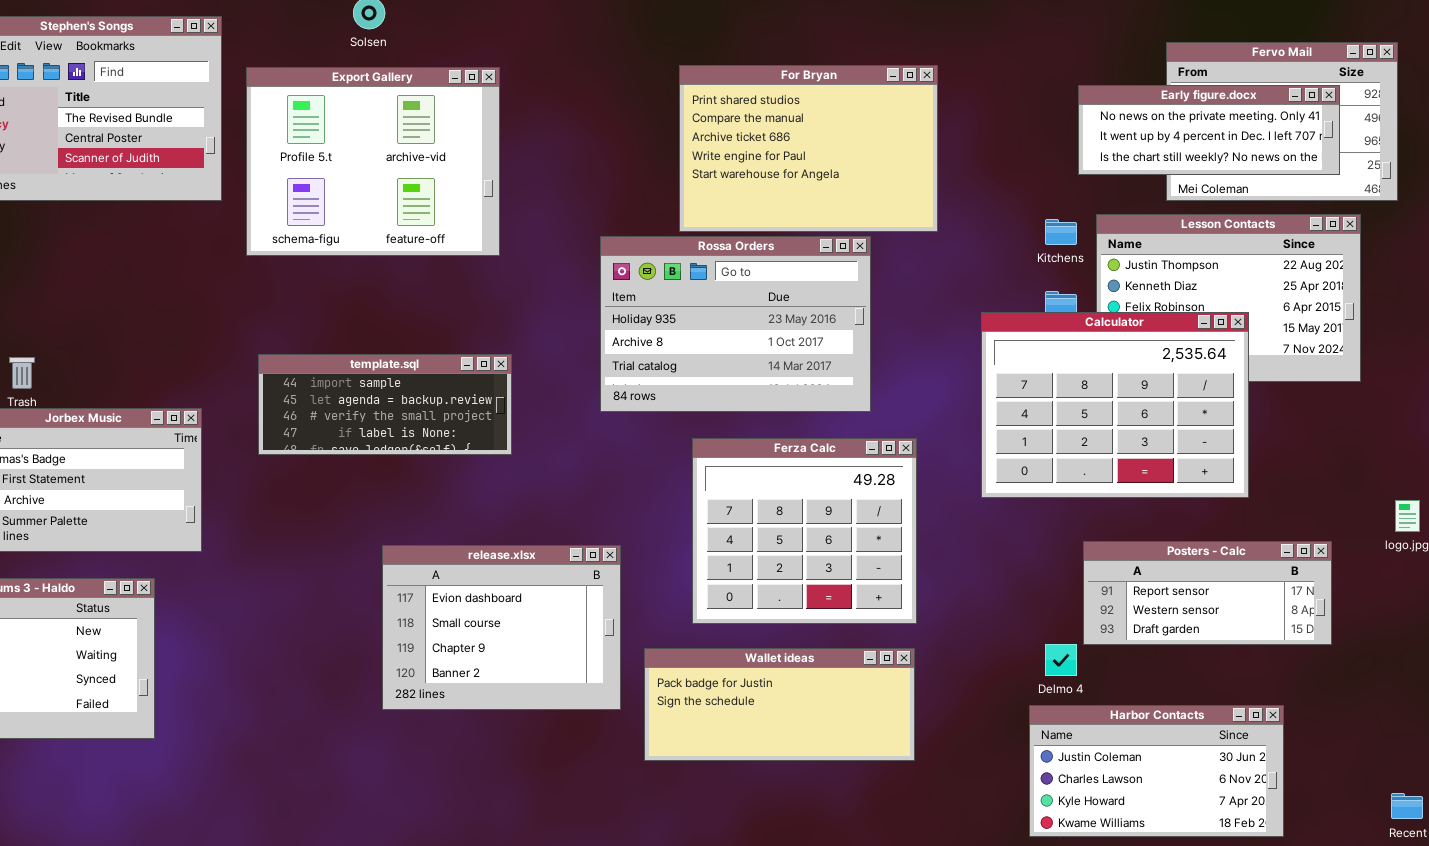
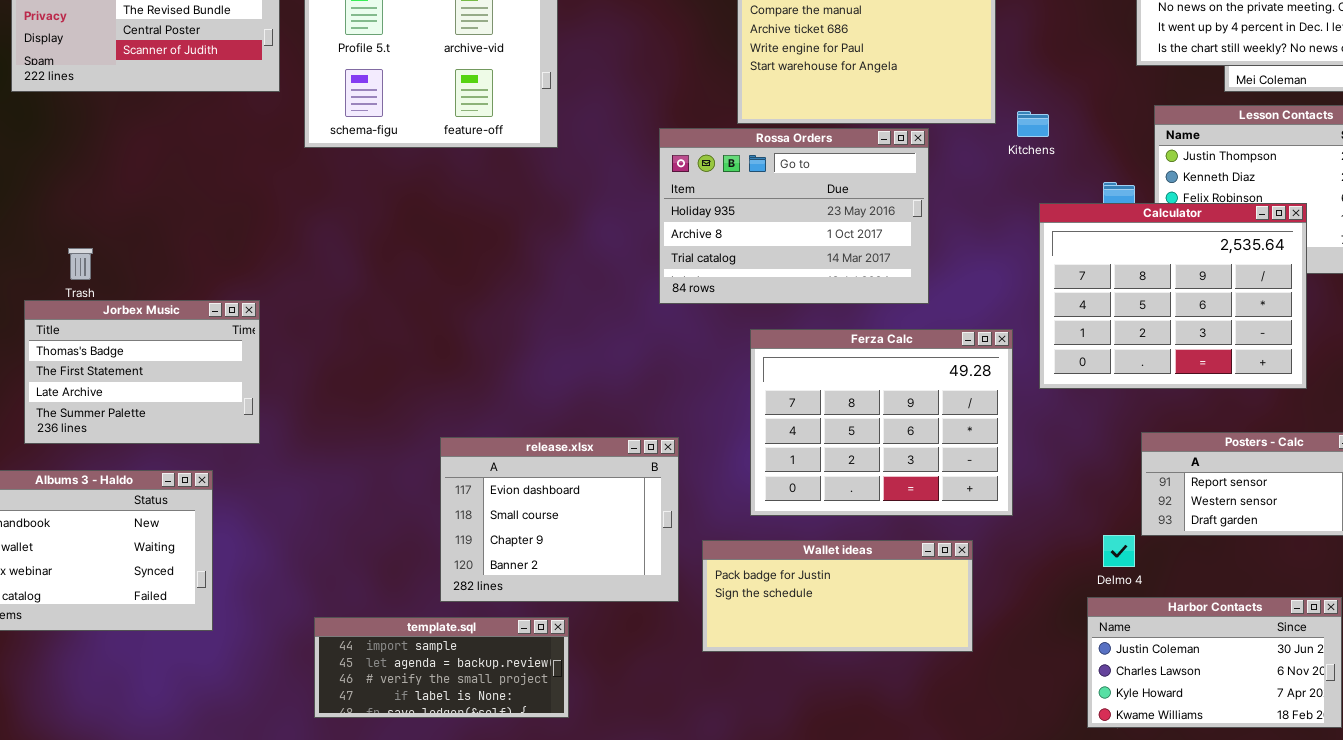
Kitchens: [1045,219,1077,245] -> [1017,111,1049,137], moved
template.sql: [258,354,512,455] -> [314,617,569,718], moved
Ferza Calc: [692,438,917,624] -> [750,329,1013,516], resized

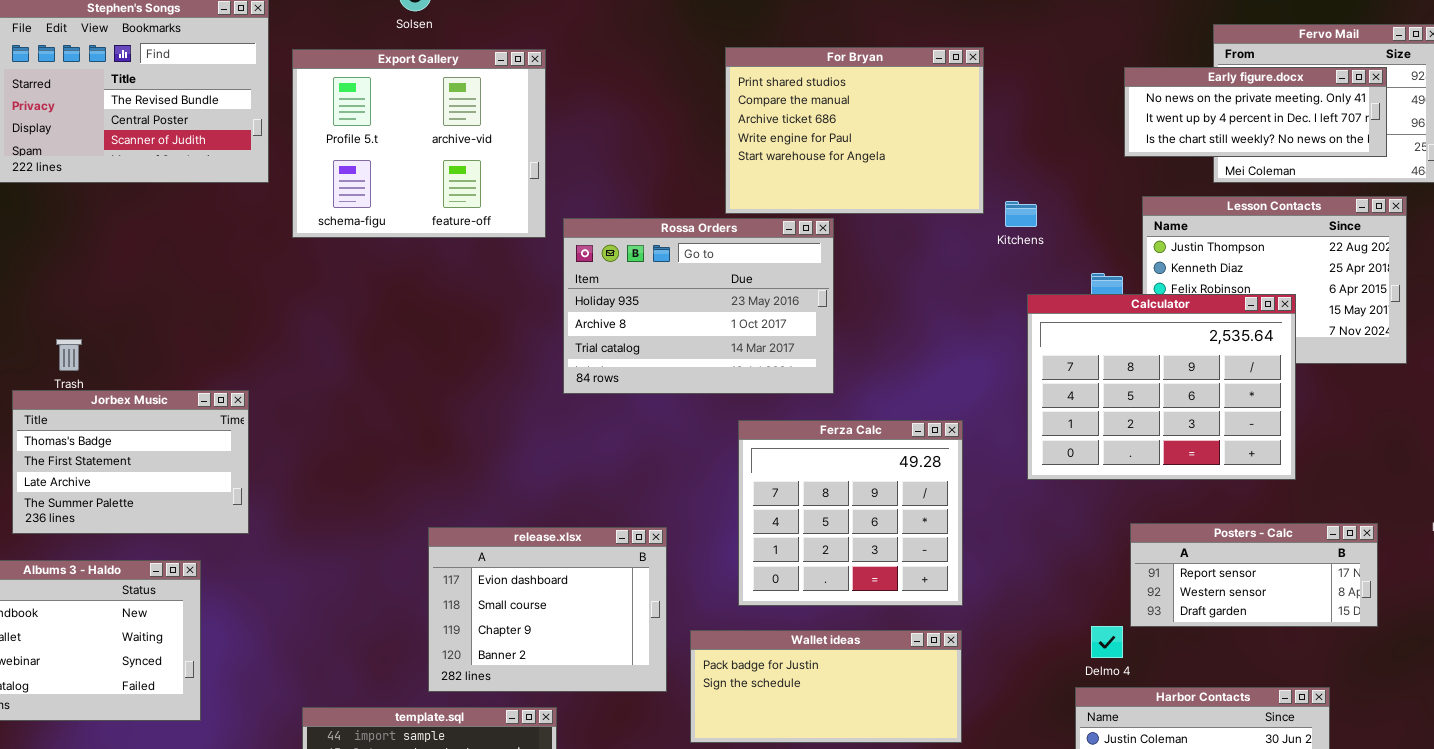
Rossa Orders: [659,128,929,304] -> [563,218,834,394], moved
Ferza Calc: [750,329,1013,516] -> [738,420,963,606], resized

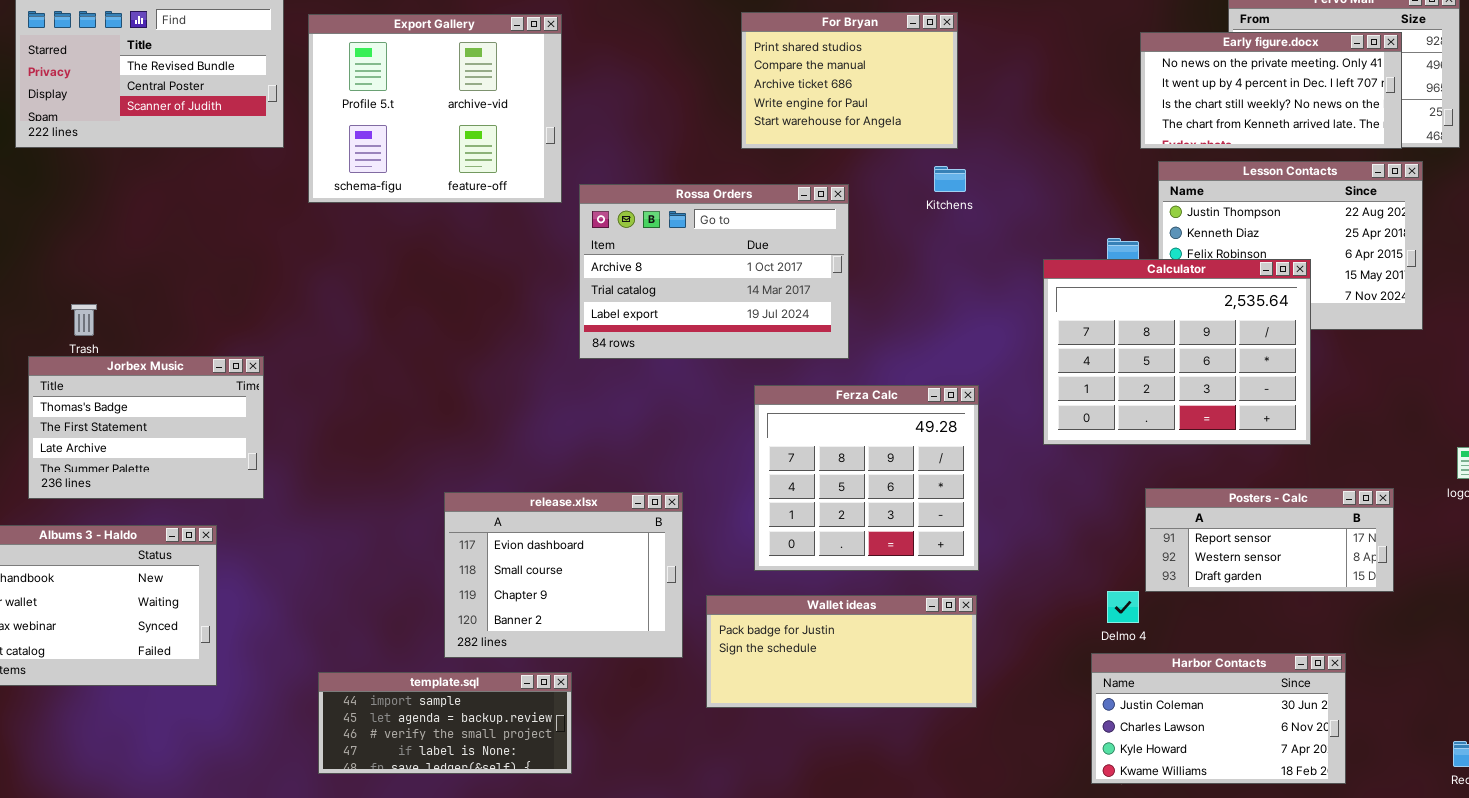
For Bryan: [725,47,984,214] -> [741,12,958,149], resized
Early figure.docx: [1124,67,1387,157] -> [1140,32,1402,149], resized
Kitchens: [1005,201,1037,227] -> [934,166,966,192], moved
Rossa Orders: [563,218,834,394] -> [579,184,849,359], scrolled down 1 row

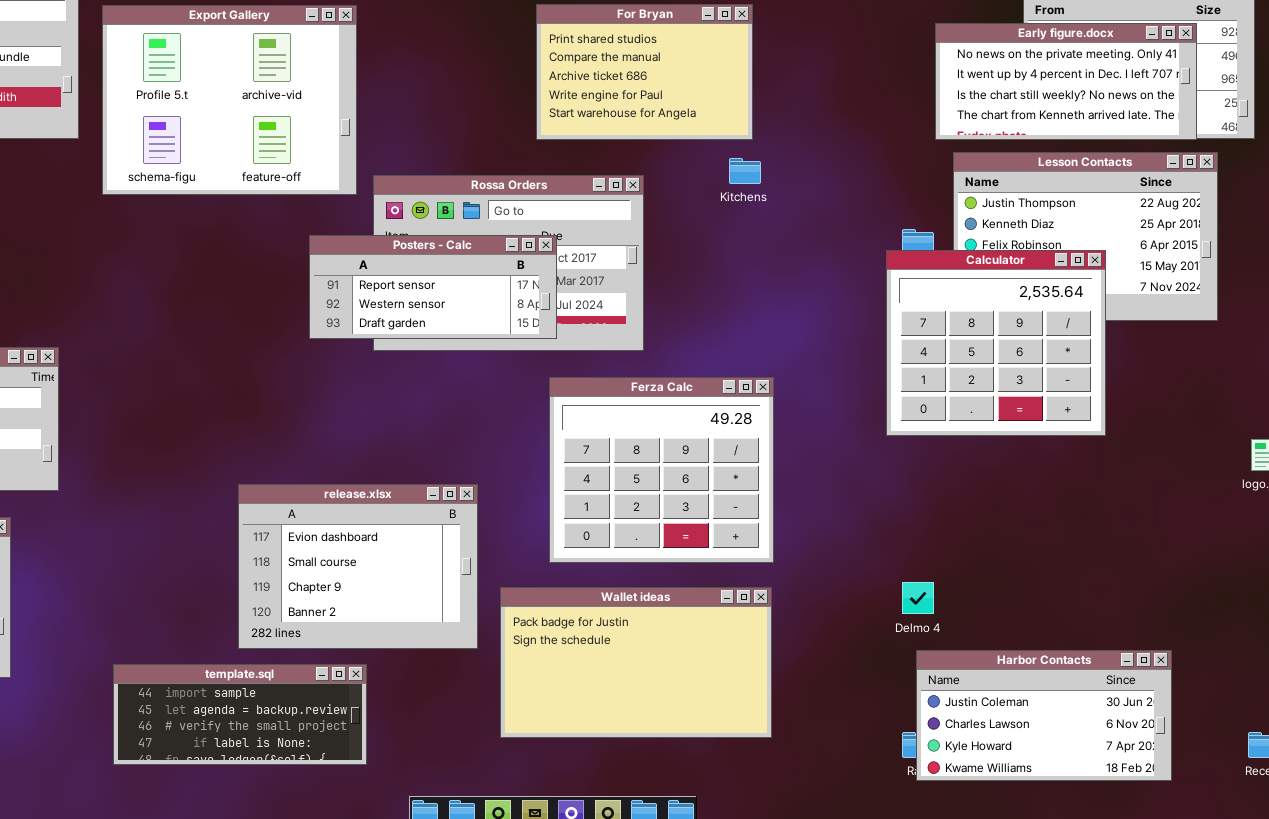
Calculator: [1043,259,1311,445] -> [886,250,1106,436], resized
Posters - Calc: [1145,488,1394,592] -> [309,235,557,339], moved
Wallet ideas: [706,595,977,708] -> [500,587,772,738], resized
Harbor Contacts: [1091,653,1346,784] -> [916,650,1172,781], moved

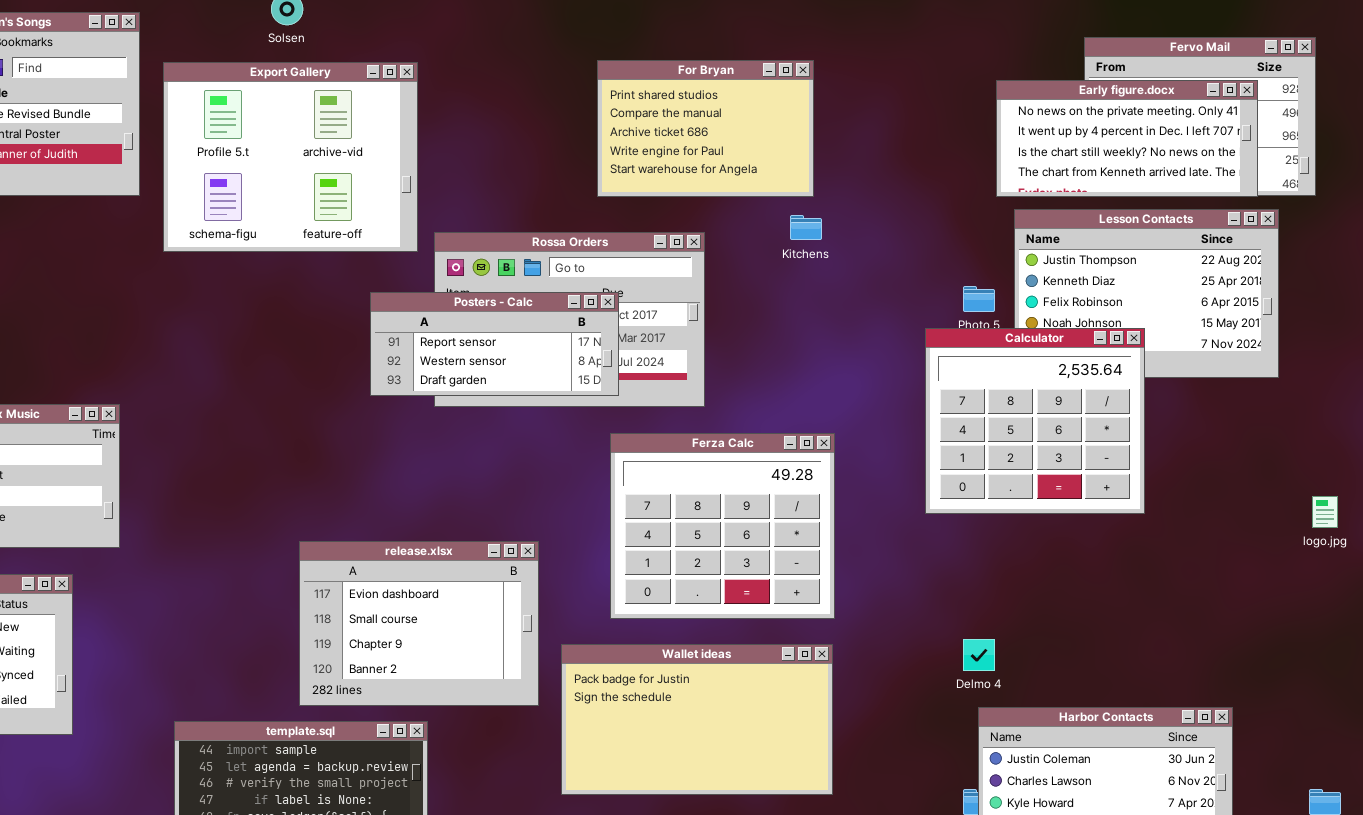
Calculator: [886,250,1106,436] -> [925,328,1145,514], moved

